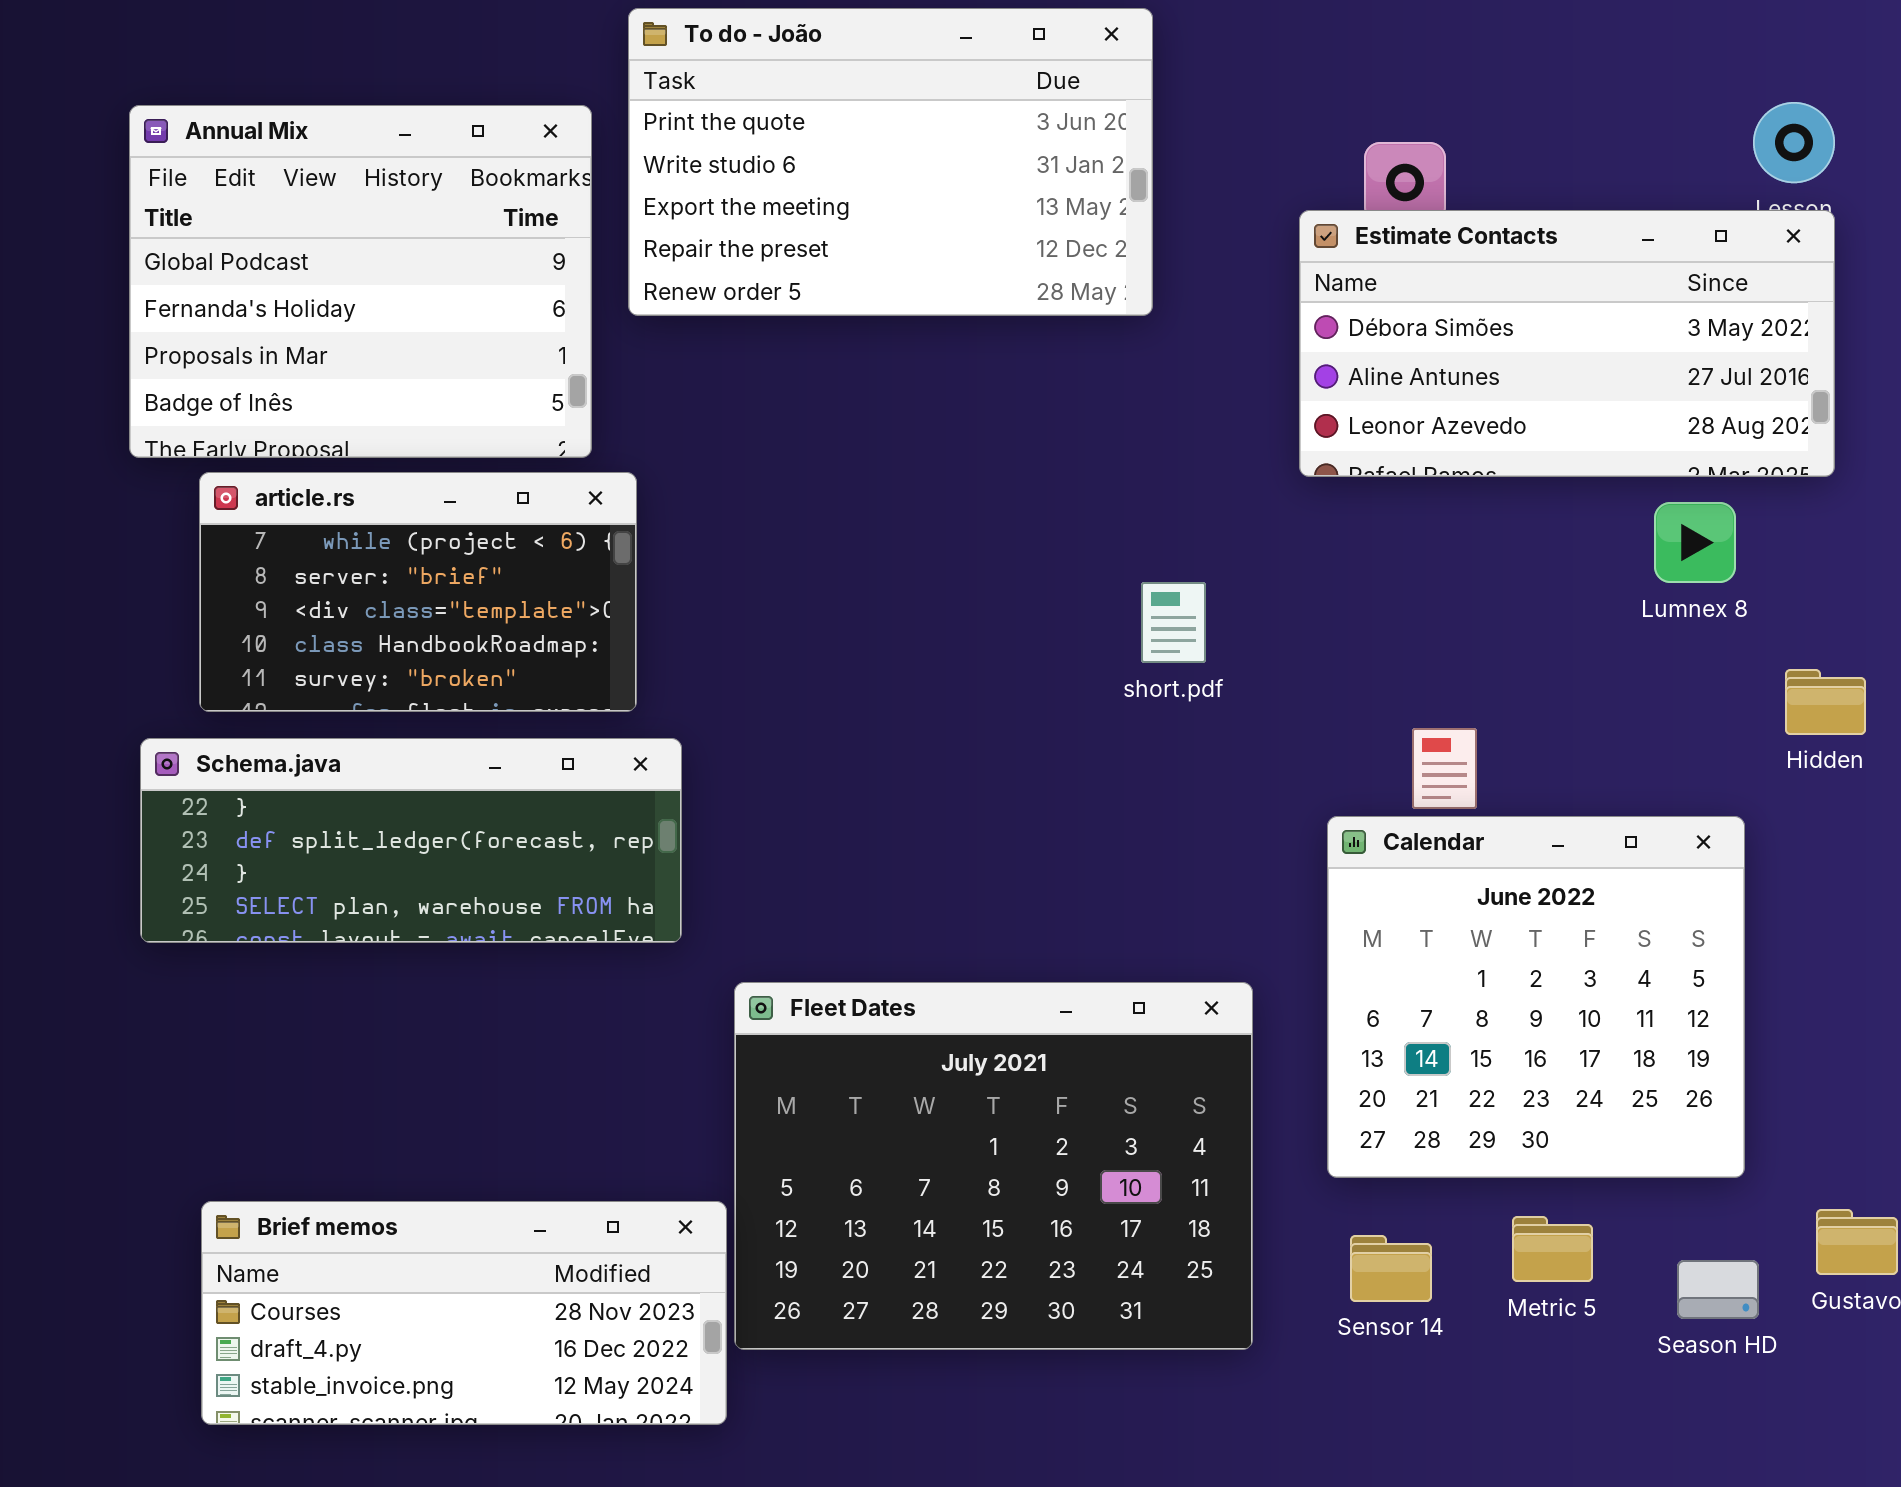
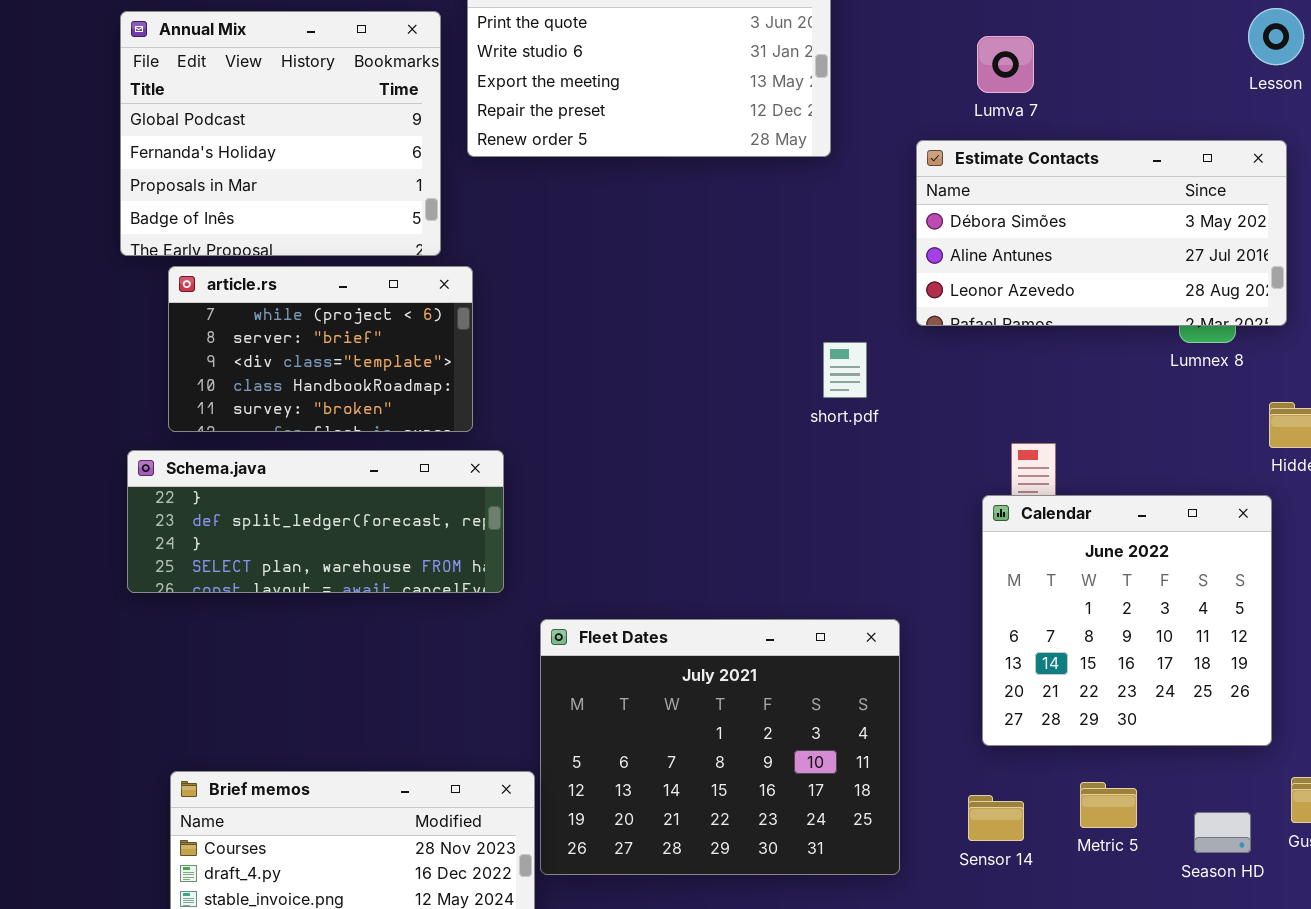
Estimate Contacts: [1299,210,1835,477] -> [916,140,1287,326], moved
Calendar: [1327,816,1745,1178] -> [982,495,1272,746], moved

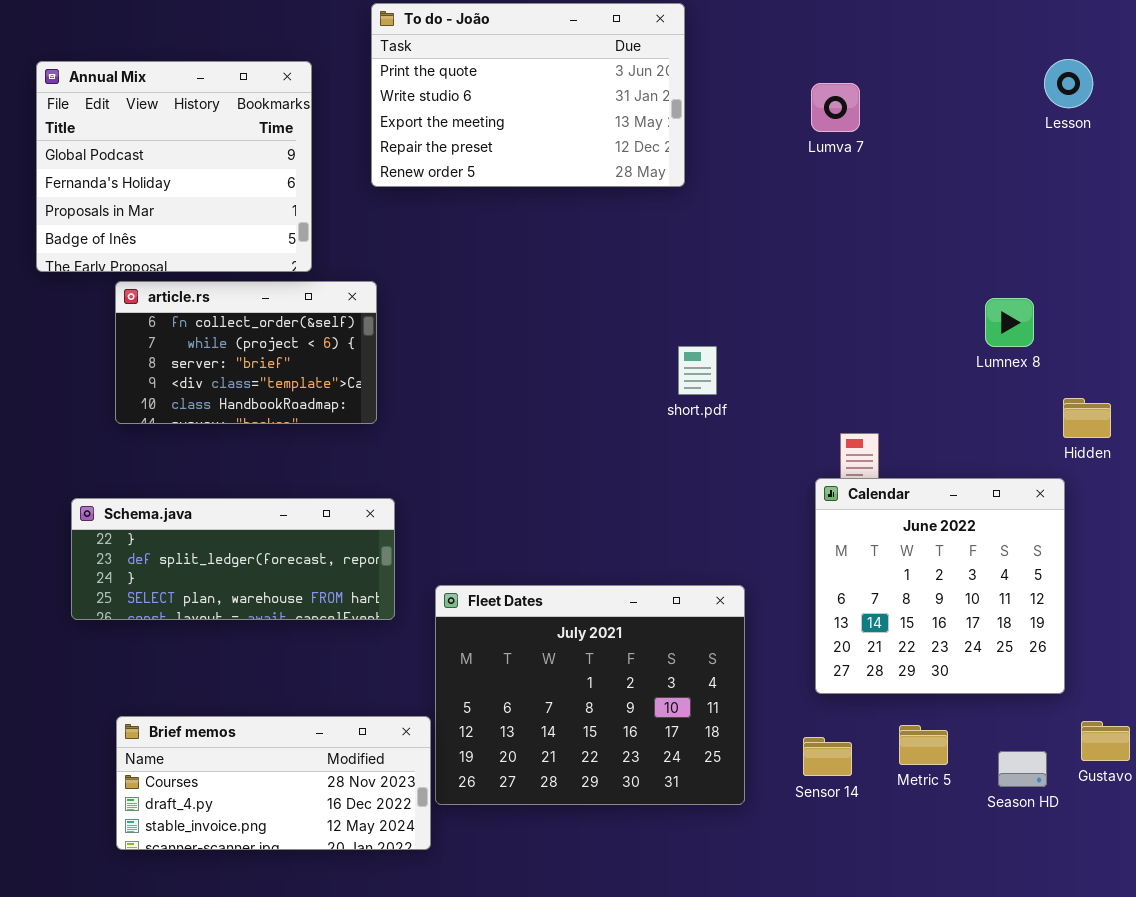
Annual Mix: [120,11,441,256] -> [36,61,312,272], moved
Estimate Contacts: [916,140,1287,326] -> none, closed
article.rs: [168,266,473,432] -> [115,281,377,424], scrolled up 1 row
Schema.java: [127,450,504,593] -> [71,498,395,620], moved

